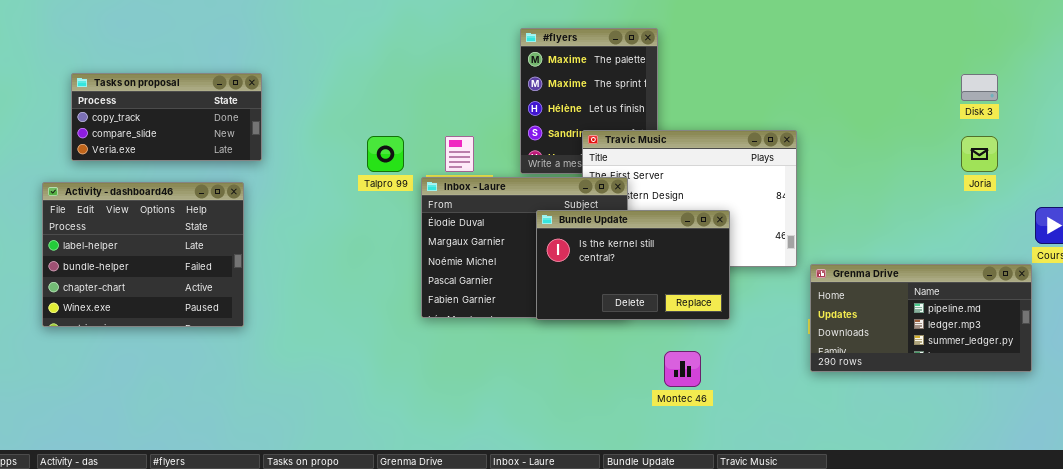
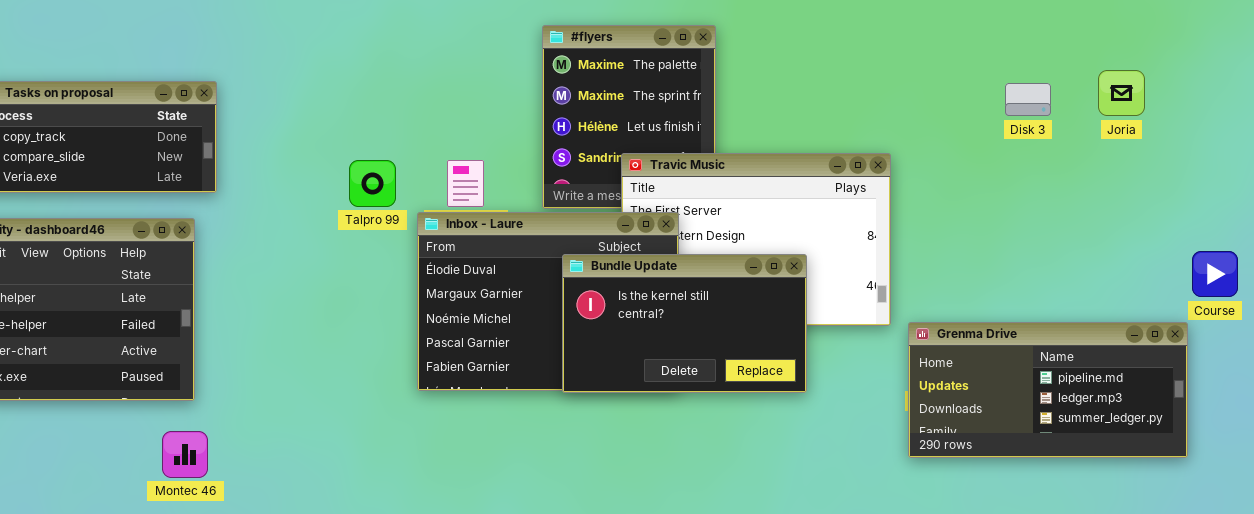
Disk 3: [961,74,998,101] -> [1005,83,1051,116], moved
Joria: [961,136,998,172] -> [1098,70,1145,116], moved
Montec 46: [664,351,701,387] -> [162,431,208,478], moved

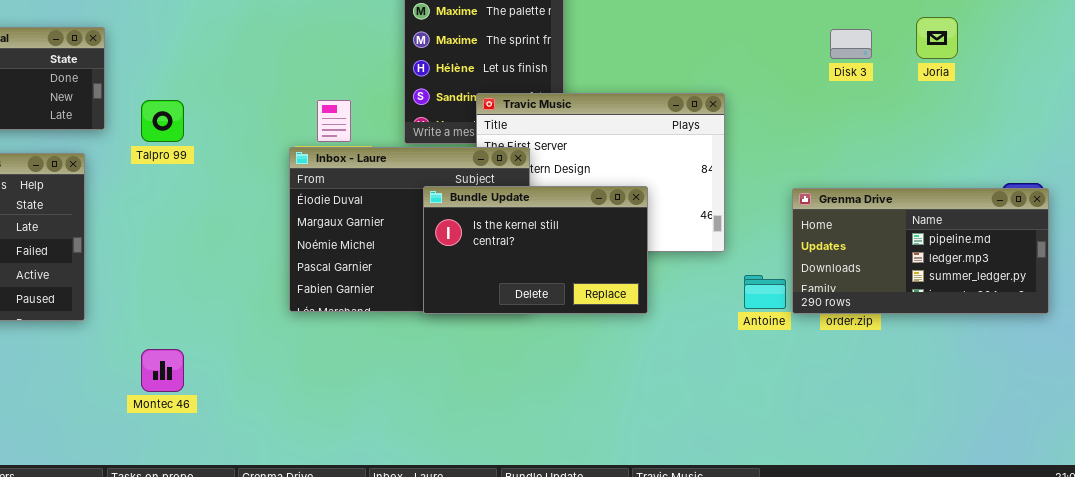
Talpro 99: [349,160,396,207] -> [141,100,184,142], moved
Grenma Drive: [908,322,1188,458] -> [792,188,1049,314], moved
Montec 46: [162,431,208,478] -> [141,349,184,392], moved

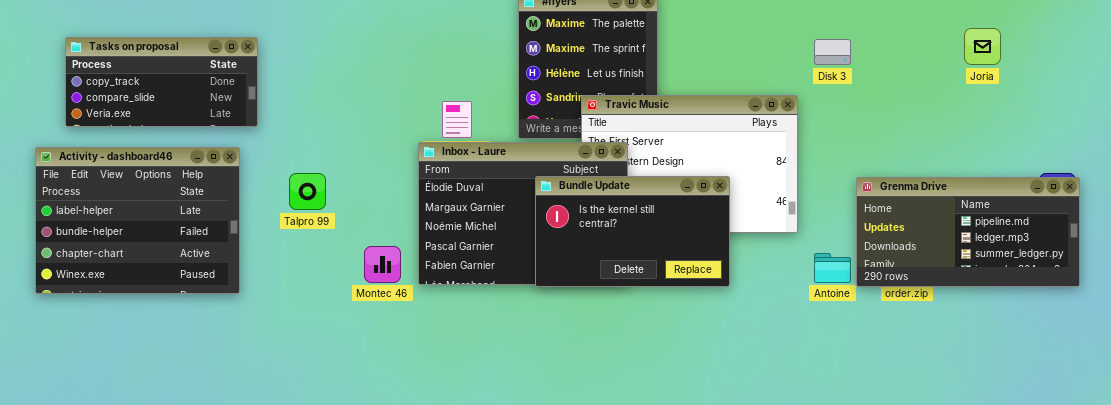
Disk 3: [830,29,872,59] -> [814,39,851,65], moved
Talpro 99: [141,100,184,142] -> [289,173,326,210], moved
Montec 46: [141,349,184,392] -> [364,246,401,283], moved

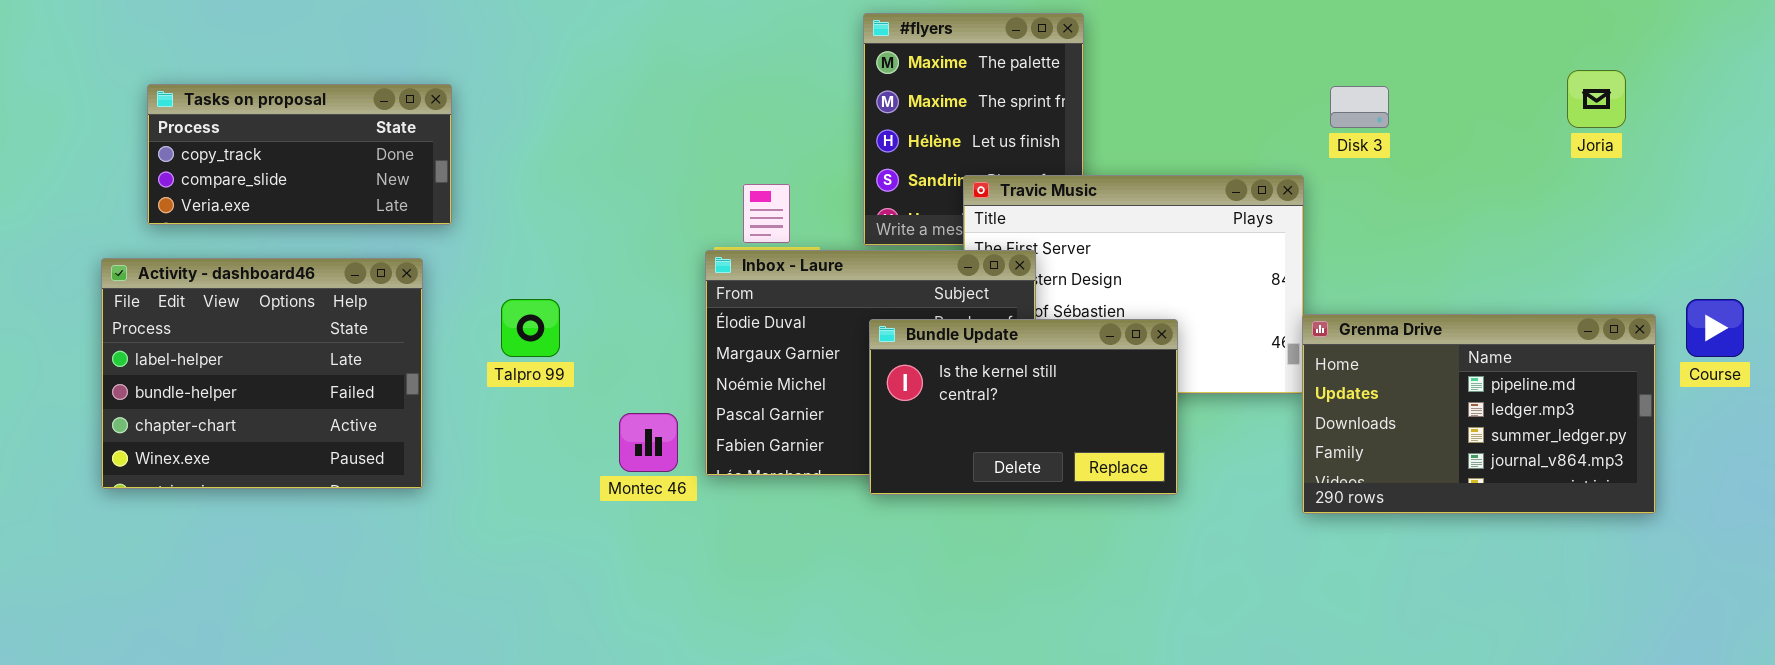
Bundle Update: [535,176,730,287] -> [869,319,1178,495], moved
Grenma Drive: [856,177,1080,287] -> [1302,314,1656,514], moved, resized

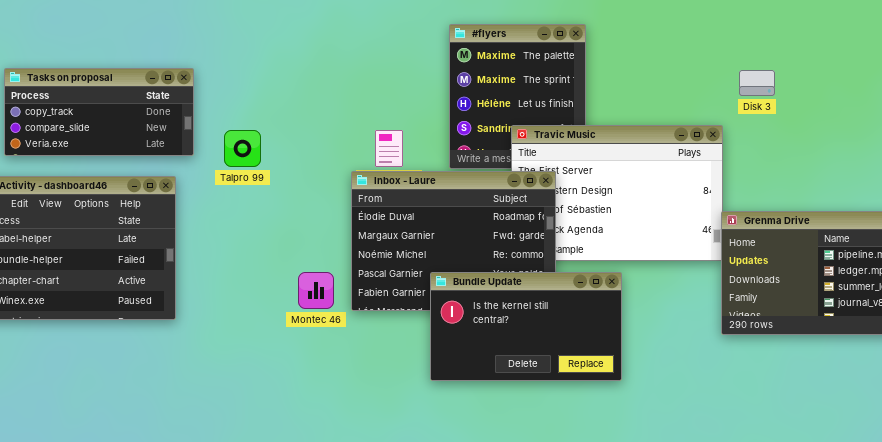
Talpro 99: [501,299,560,357] -> [224,130,261,167], moved
Bundle Update: [869,319,1178,495] -> [430,272,622,381], moved

